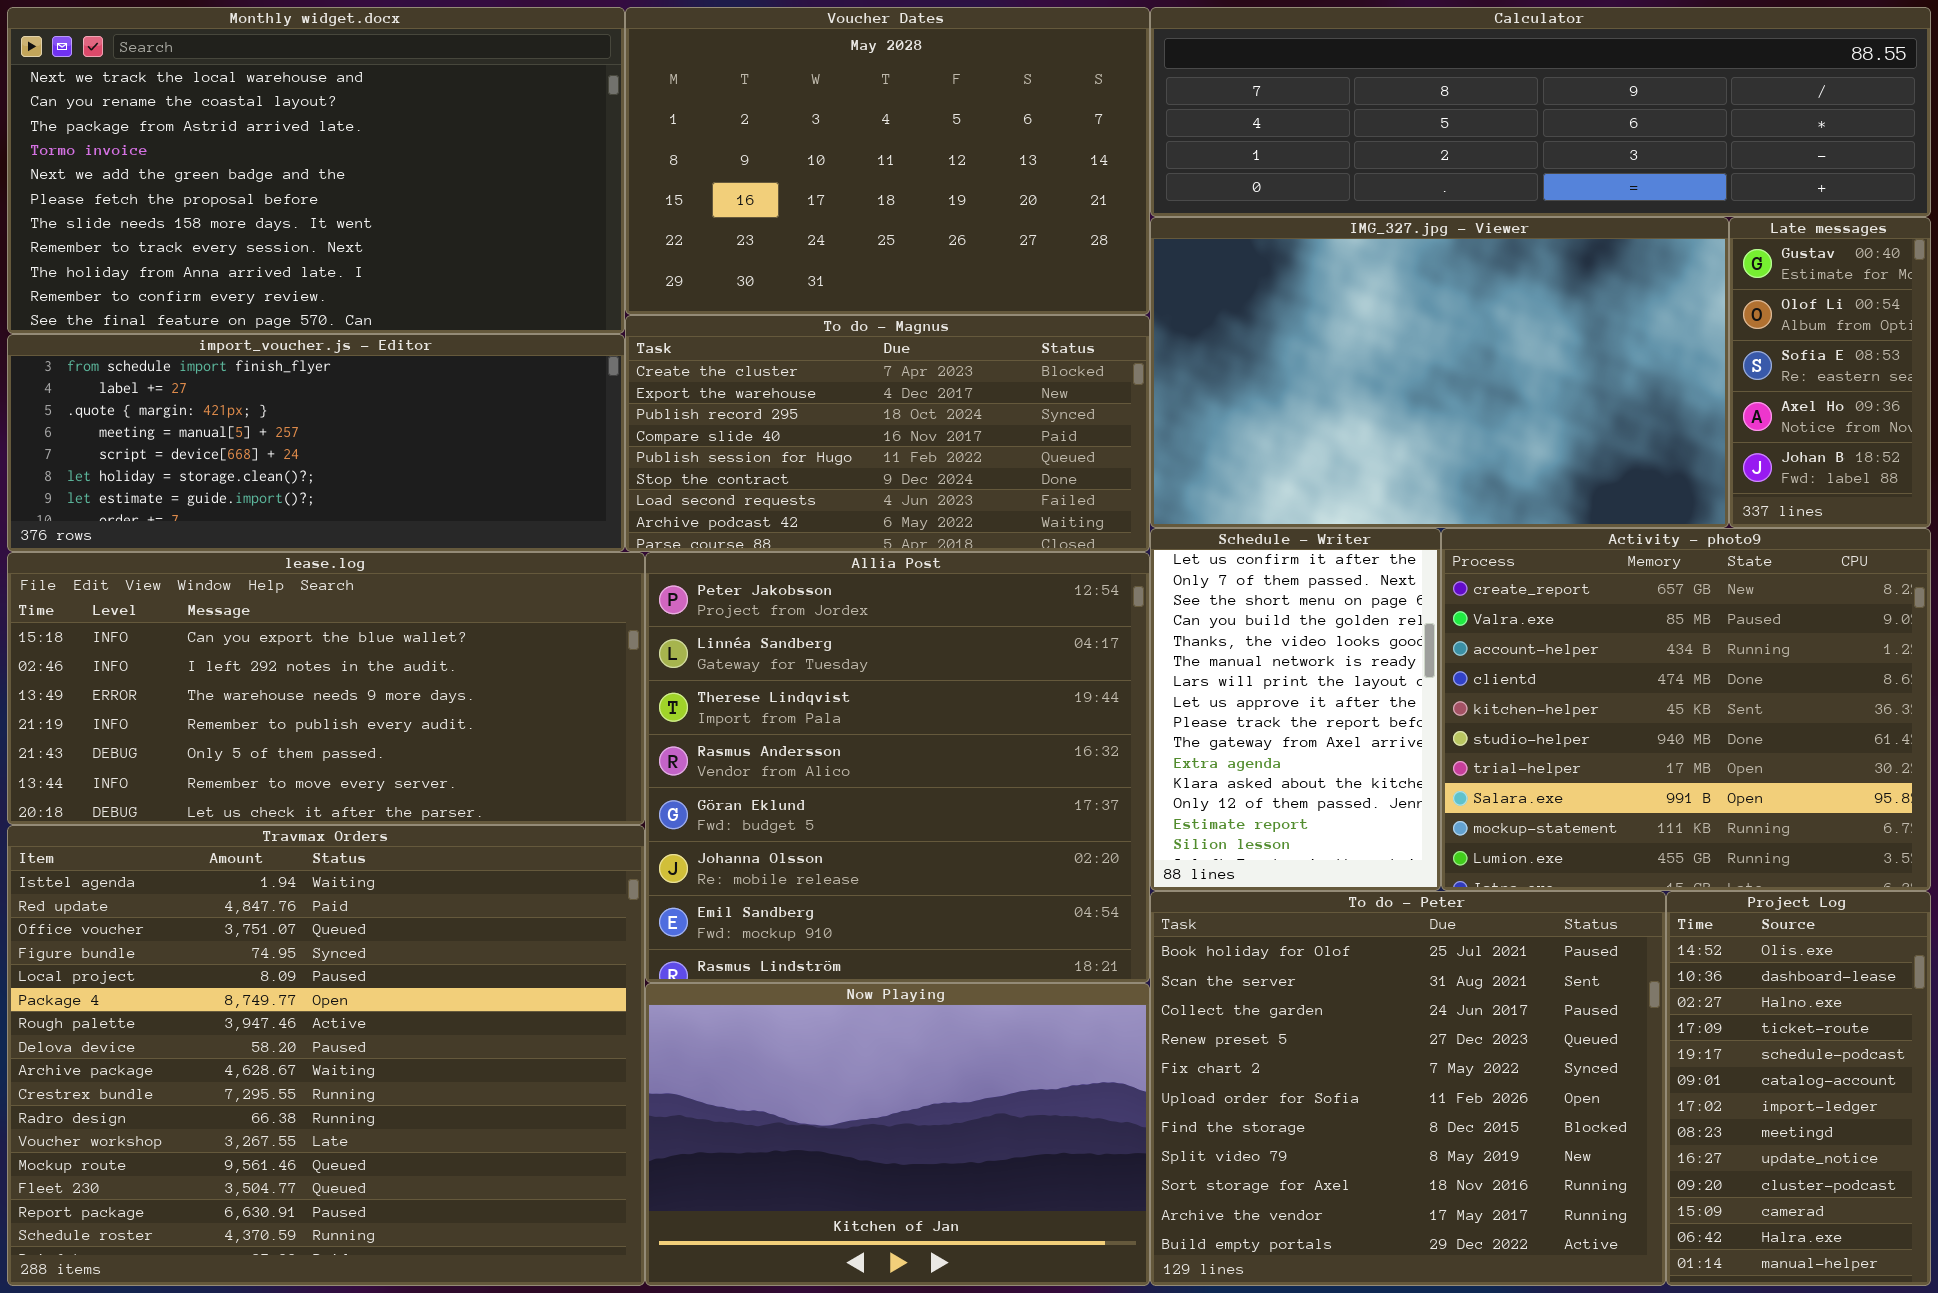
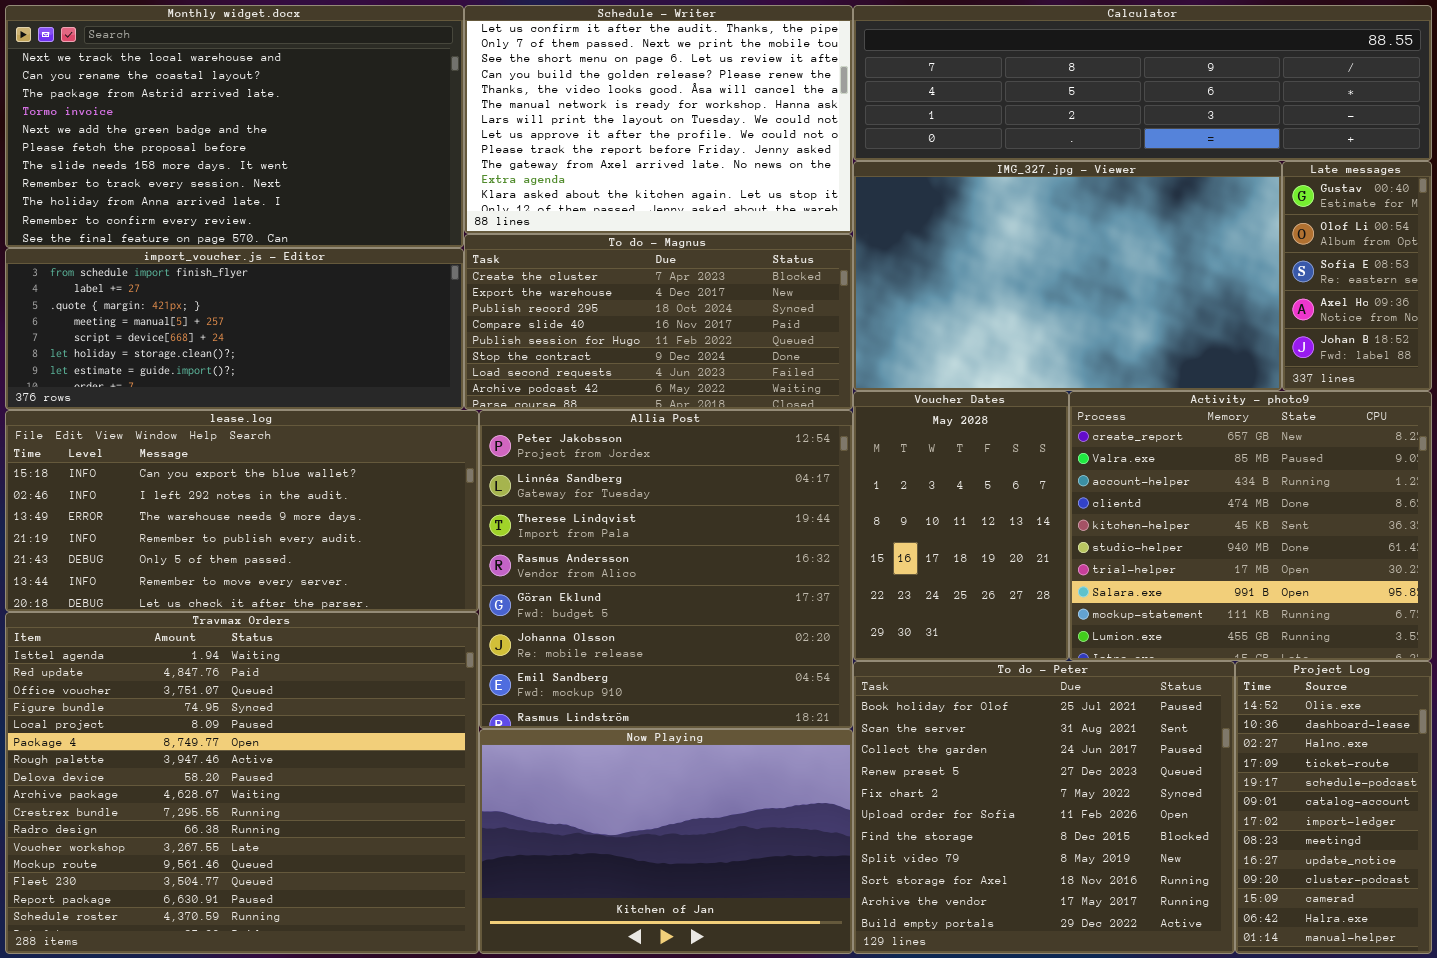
Voucher Dates: [625,7,1150,315] -> [853,391,1069,661], moved, resized
Schedule - Writer: [1150,528,1441,891] -> [464,5,853,234], moved, resized

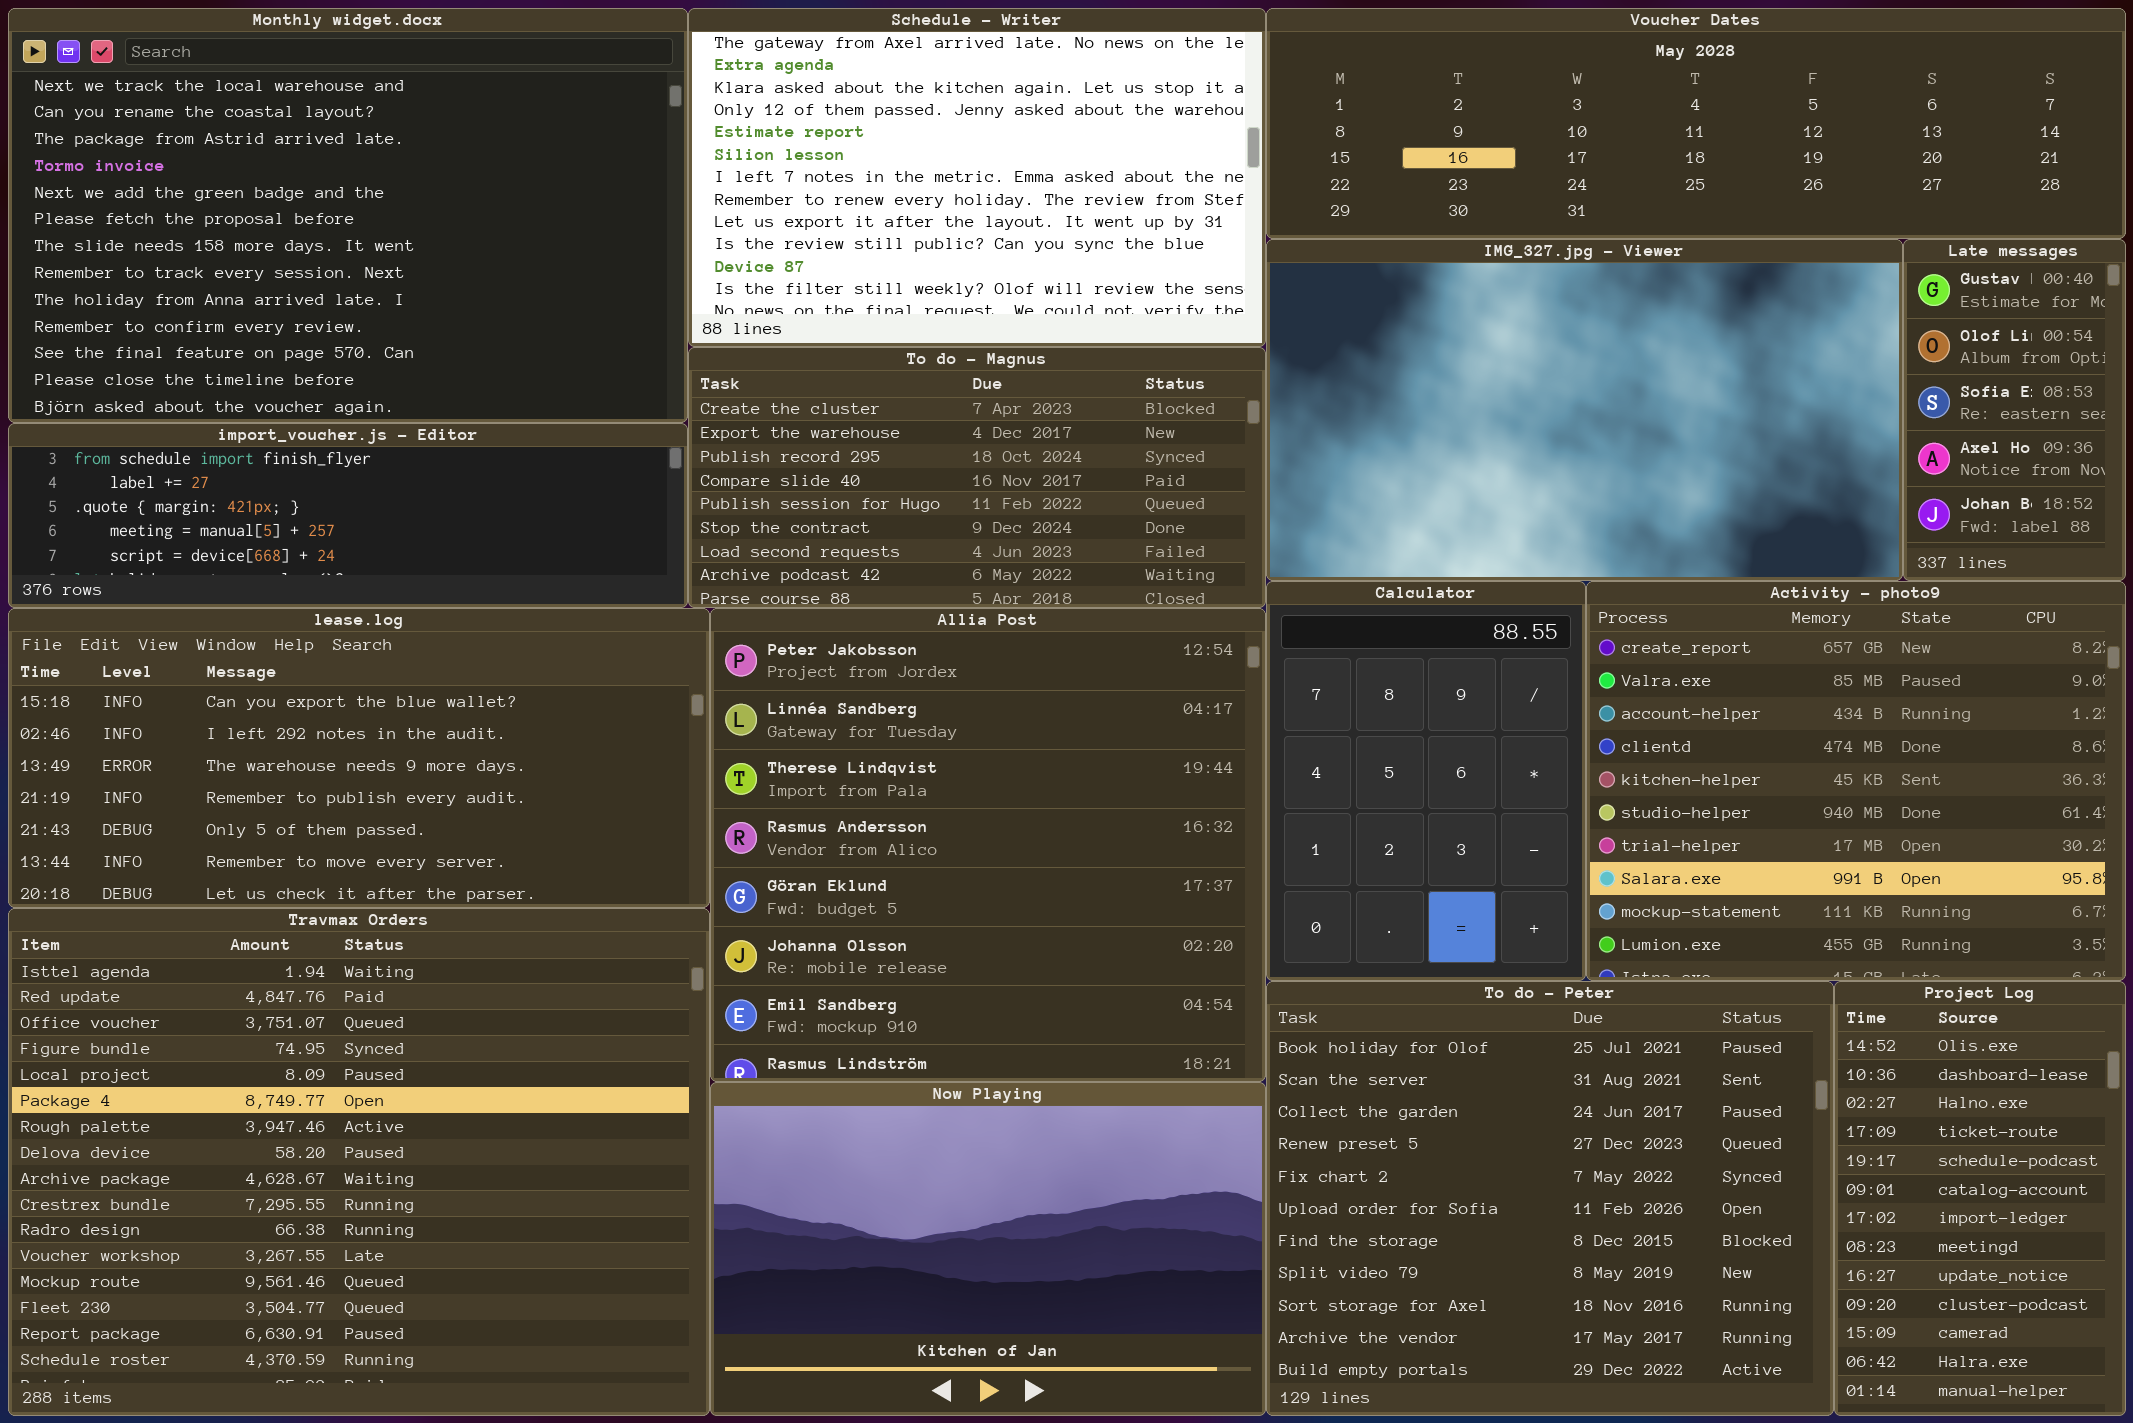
Monthly widget.docx: [5,5,464,248] -> [8,8,688,423], resized
Schedule - Writer: [464,5,853,234] -> [688,8,1266,347], scrolled down 9 rows
Calculator: [853,5,1432,161] -> [1266,581,1586,981], moved, resized
import_voucher.js - Editor: [5,248,464,410] -> [8,423,688,608], resized
Voucher Dates: [853,391,1069,661] -> [1266,8,2126,239], moved, resized

